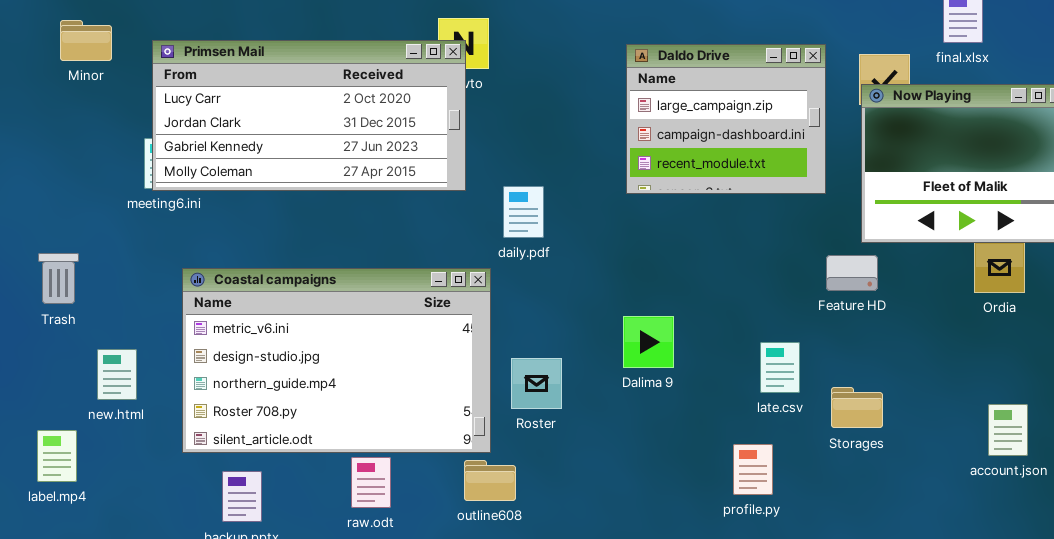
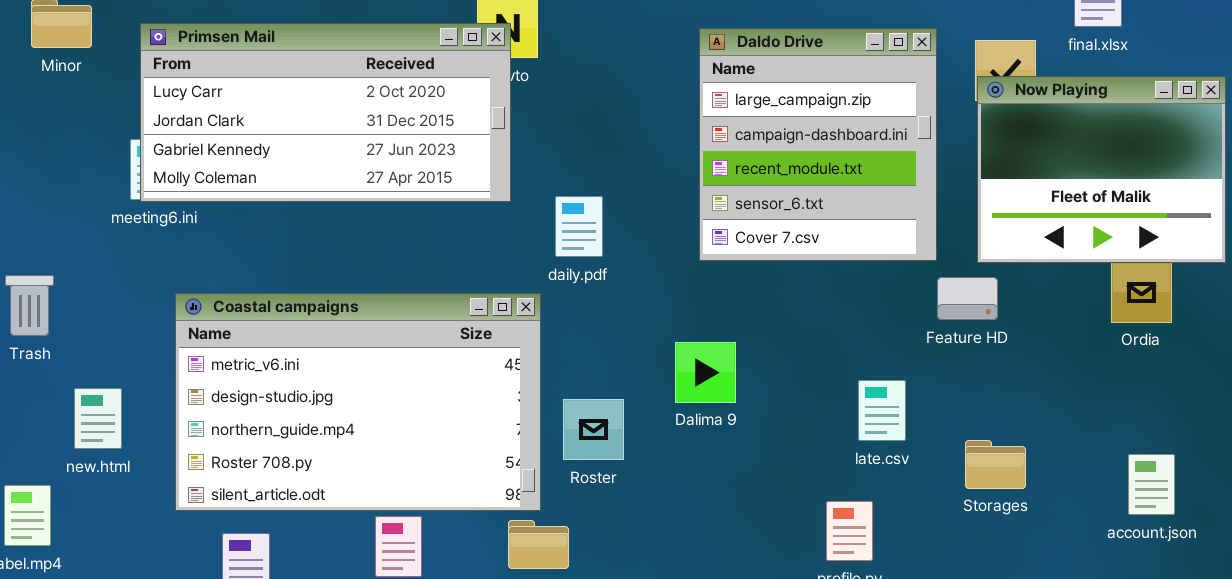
Daldo Drive: [626,44,826,194] -> [699,28,937,261], resized
Dalima 9: [623,316,674,368] -> [675,342,736,403], moved
Storages: [831,387,883,428] -> [965,440,1026,489], moved

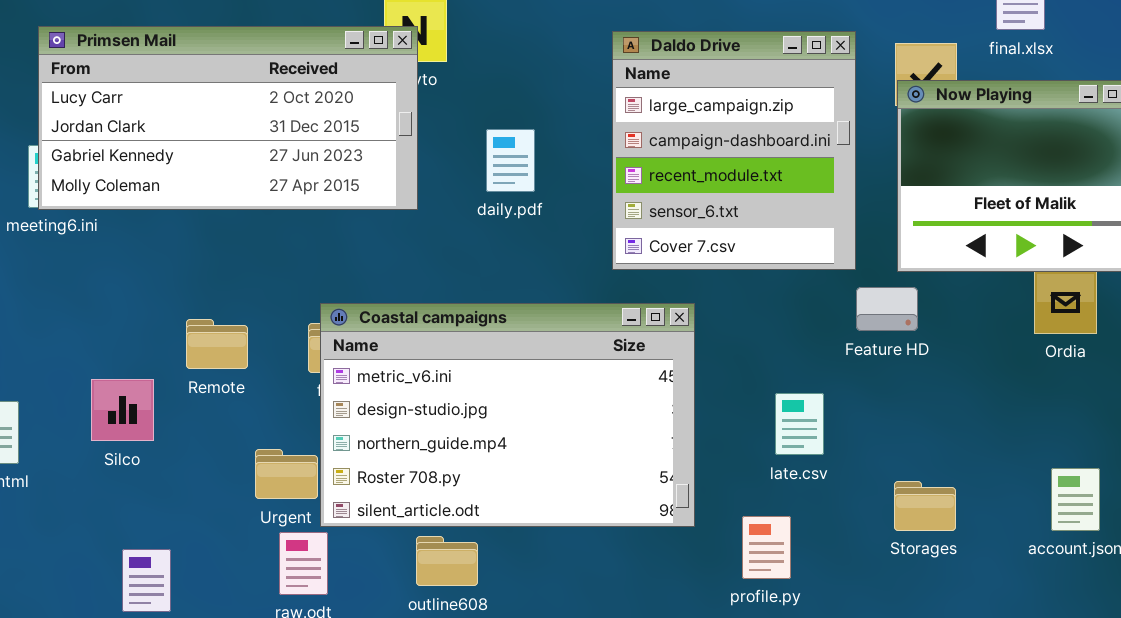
daily.pdf: [555,196,603,257] -> [486,129,535,192], moved
Coastal campaigns: [175,293,541,511] -> [320,303,695,527], moved
Storages: [965,440,1026,489] -> [894,481,956,531], moved

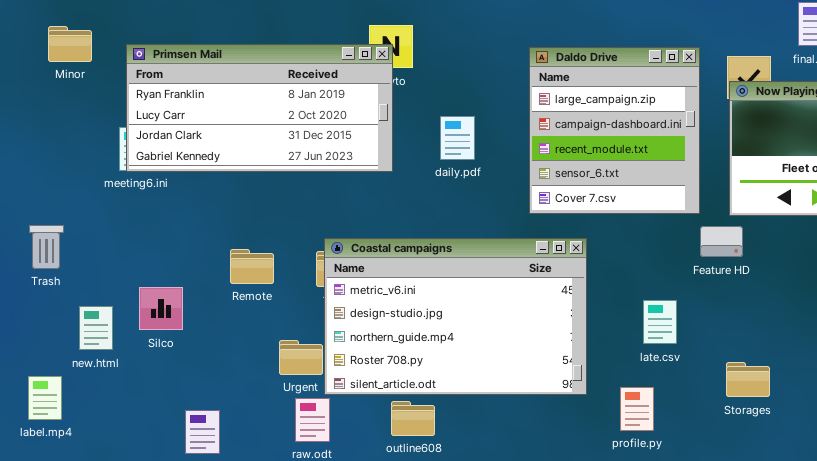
Primsen Mail: [38,26,418,210] -> [126,44,393,172], scrolled up 1 row
Silco: [91,379,154,441] -> [139,287,183,330], moved

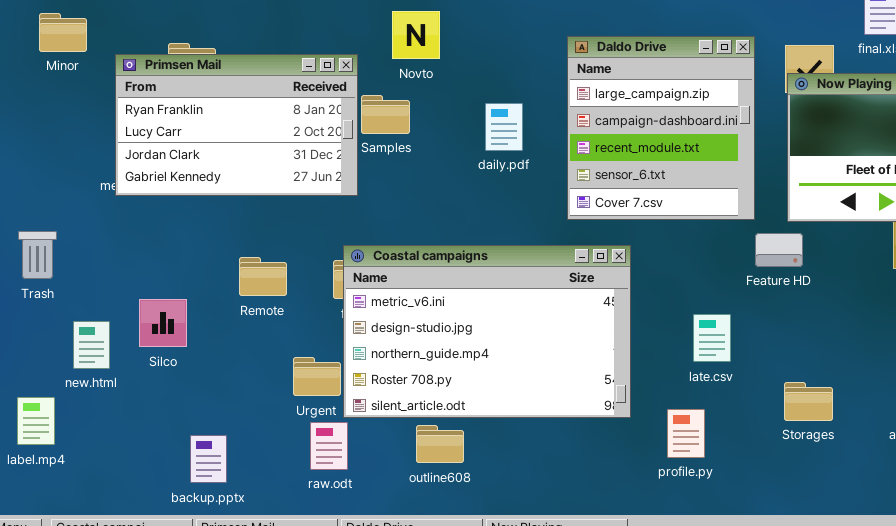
Primsen Mail: [126,44,393,172] -> [115,54,358,196], moved, resized
daily.pdf: [440,116,475,160] -> [485,103,523,151], moved

